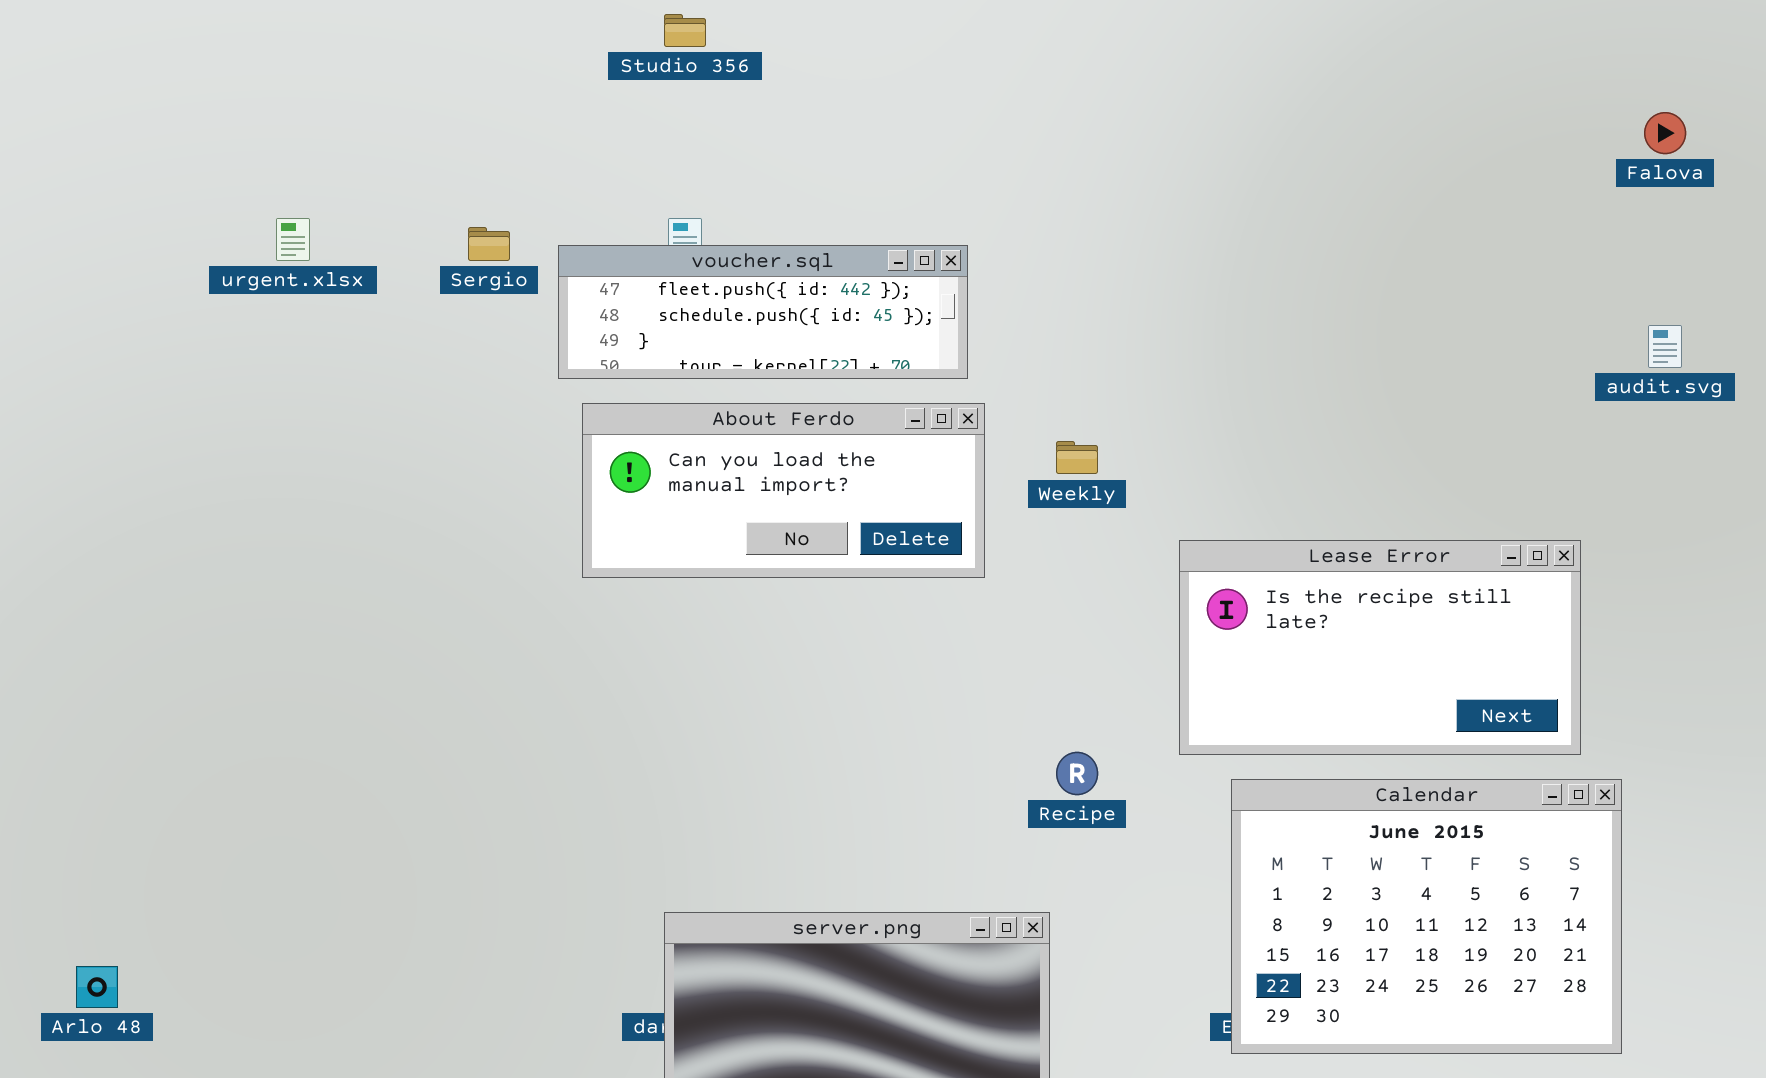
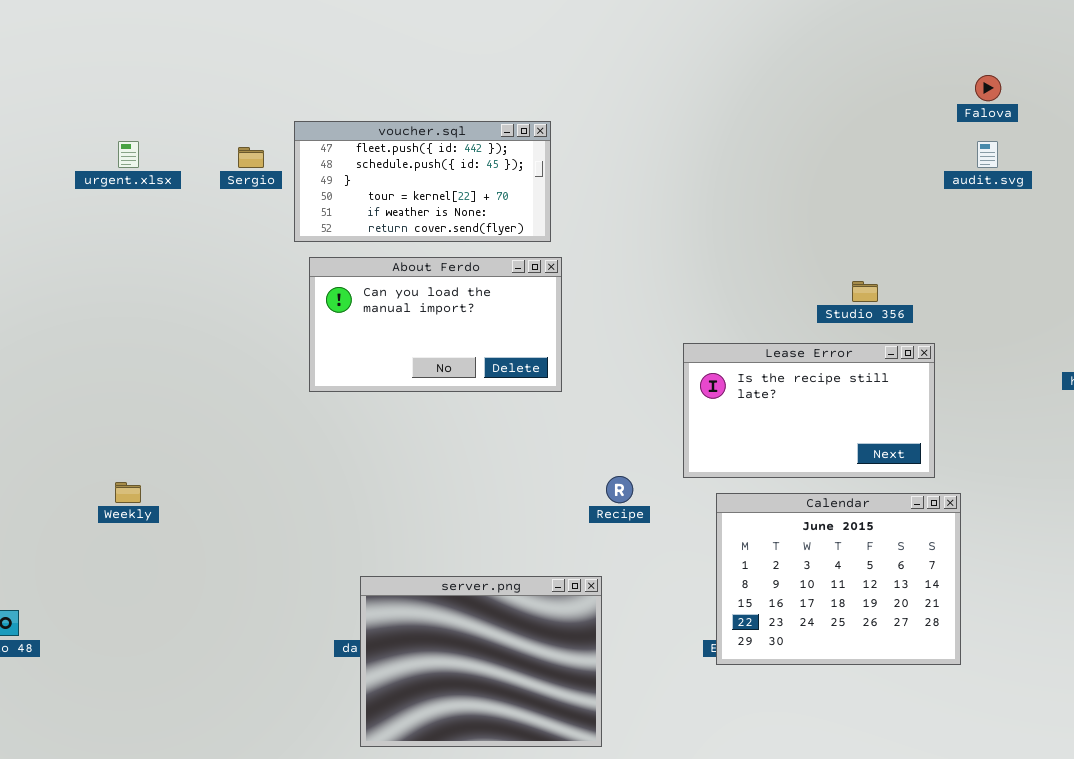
Studio 356: [664,14,706,47] -> [852,281,878,302], moved
voucher.sql: [558,245,968,379] -> [294,121,551,242], resized
audit.svg: [1648,325,1682,368] -> [977,141,998,168], moved
About Ferdo: [582,403,985,578] -> [309,257,562,392], resized
Weekly: [1056,441,1098,474] -> [115,482,141,503], moved

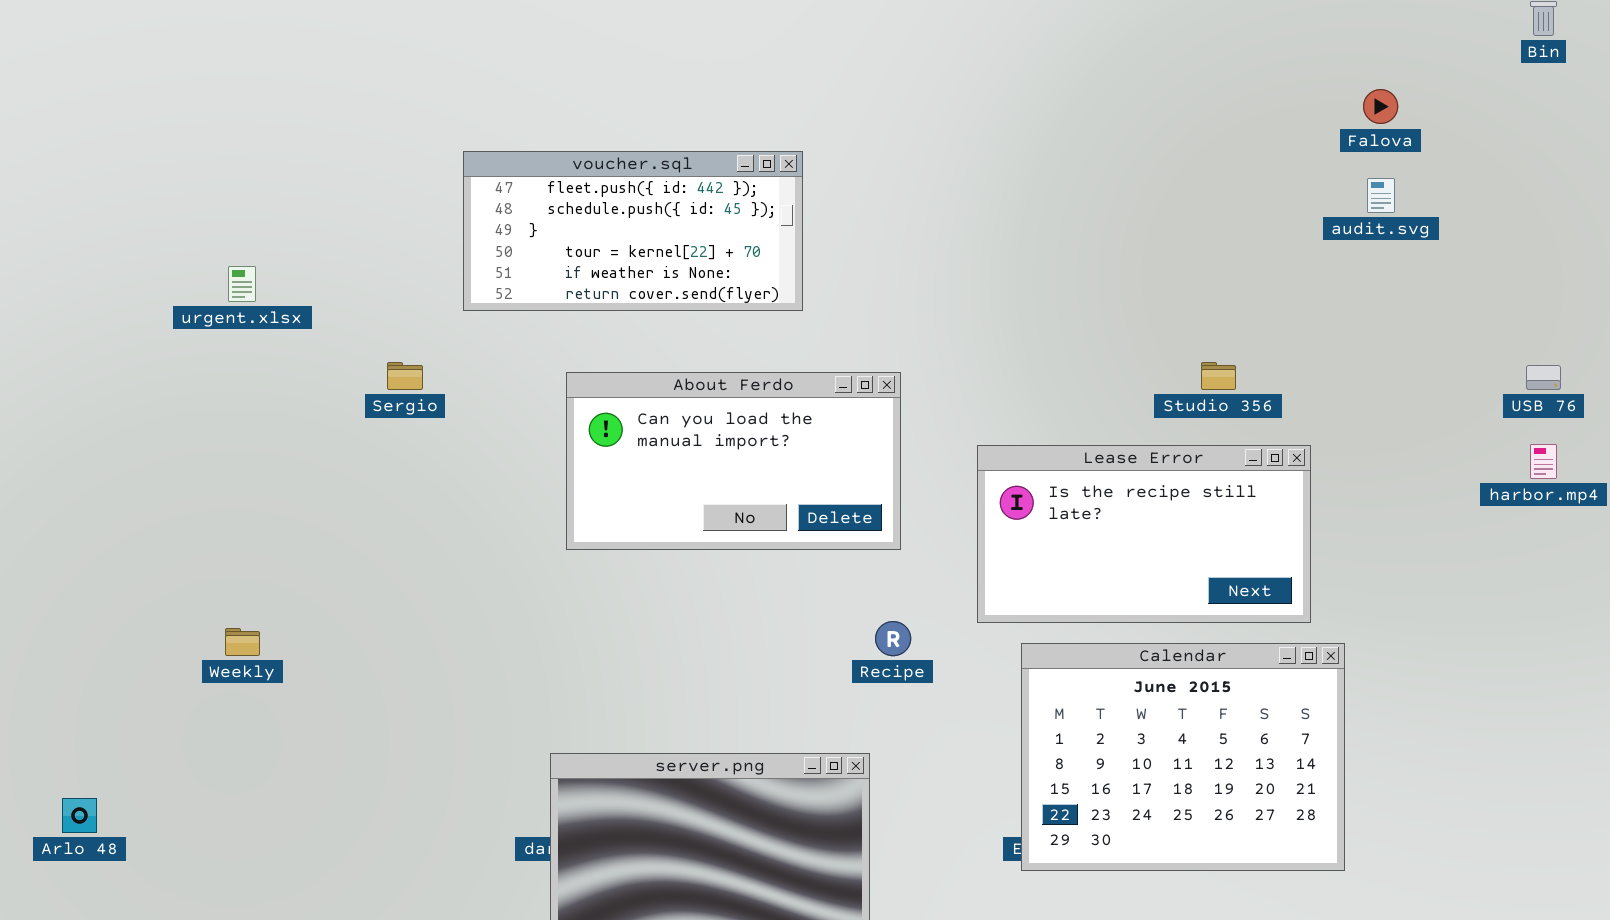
urgent.xlsx: [118,141,139,168] -> [228,266,256,302], moved
Sergio: [238,147,264,168] -> [387,362,423,390], moved
About Ferdo: [309,257,562,392] -> [566,372,901,550], moved

